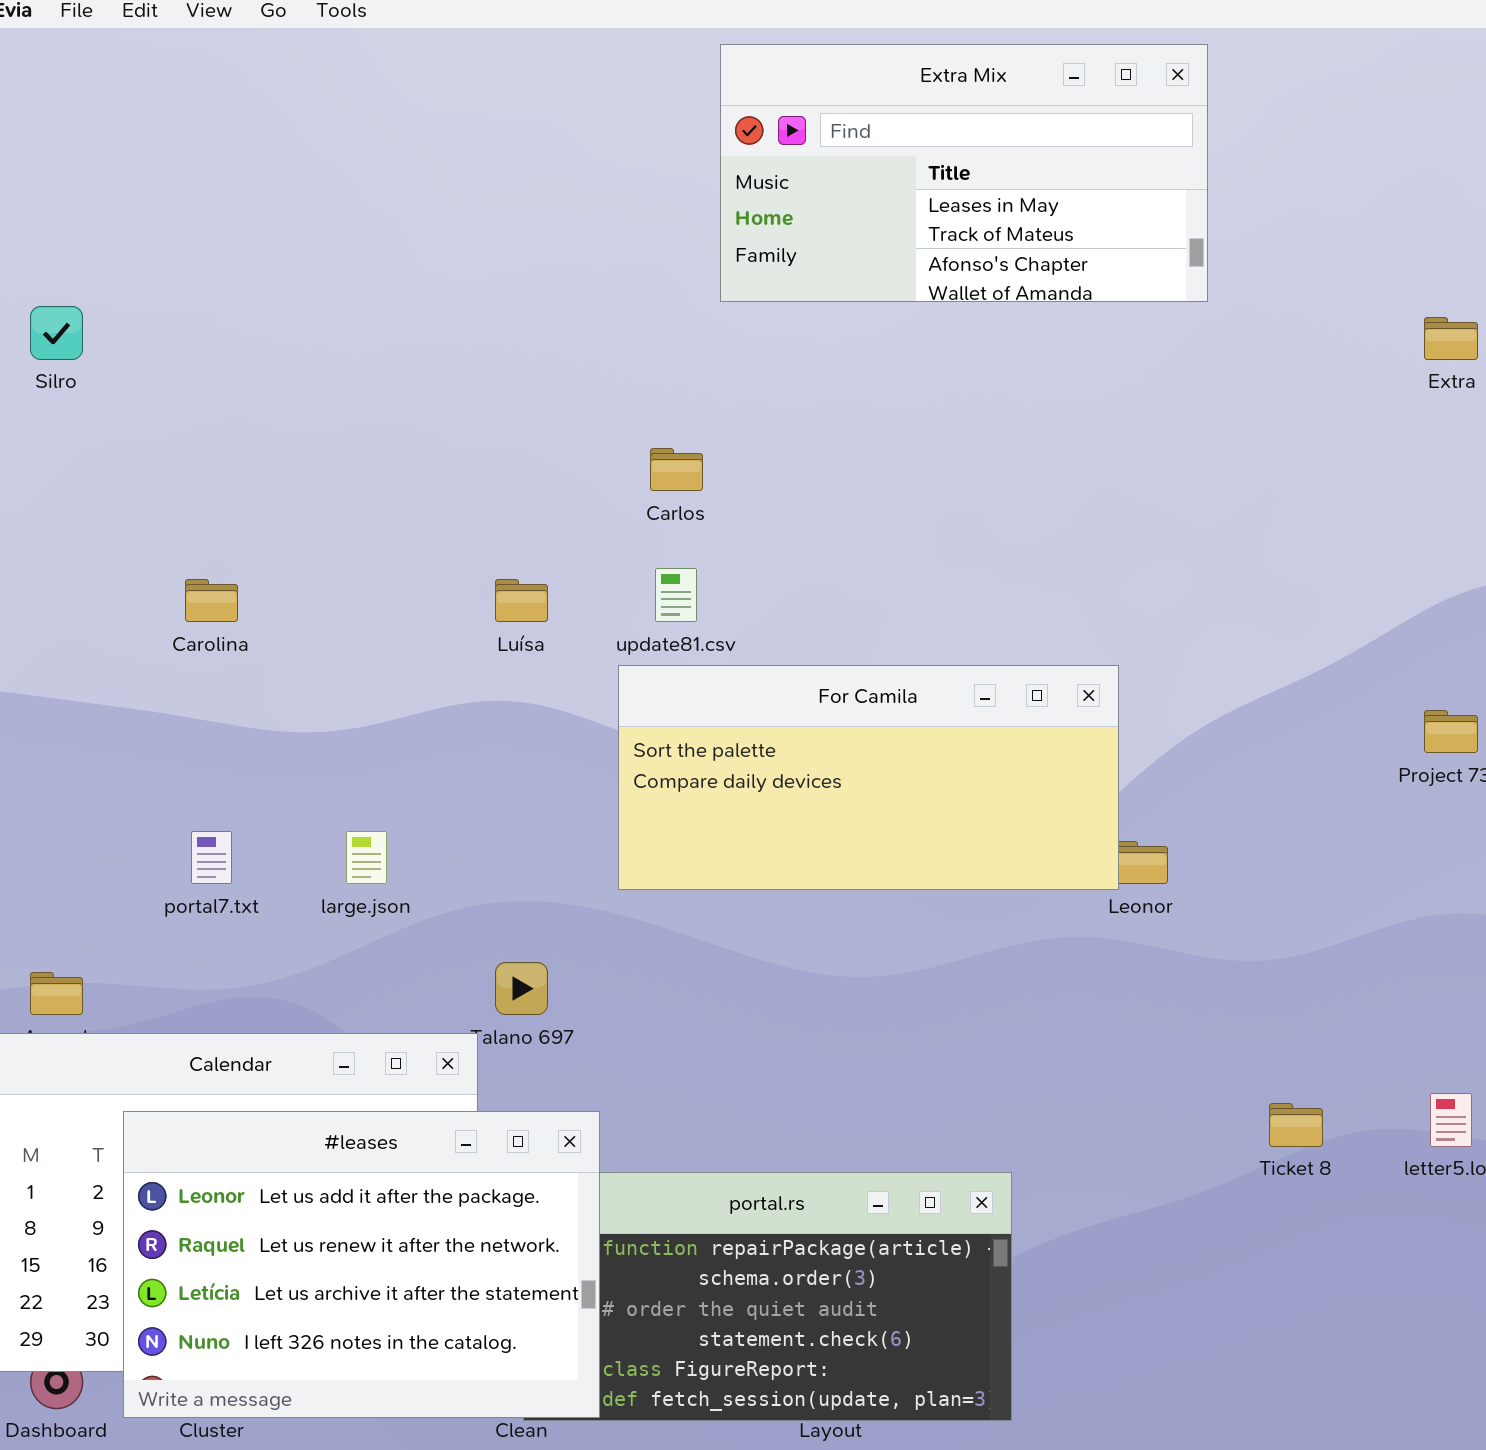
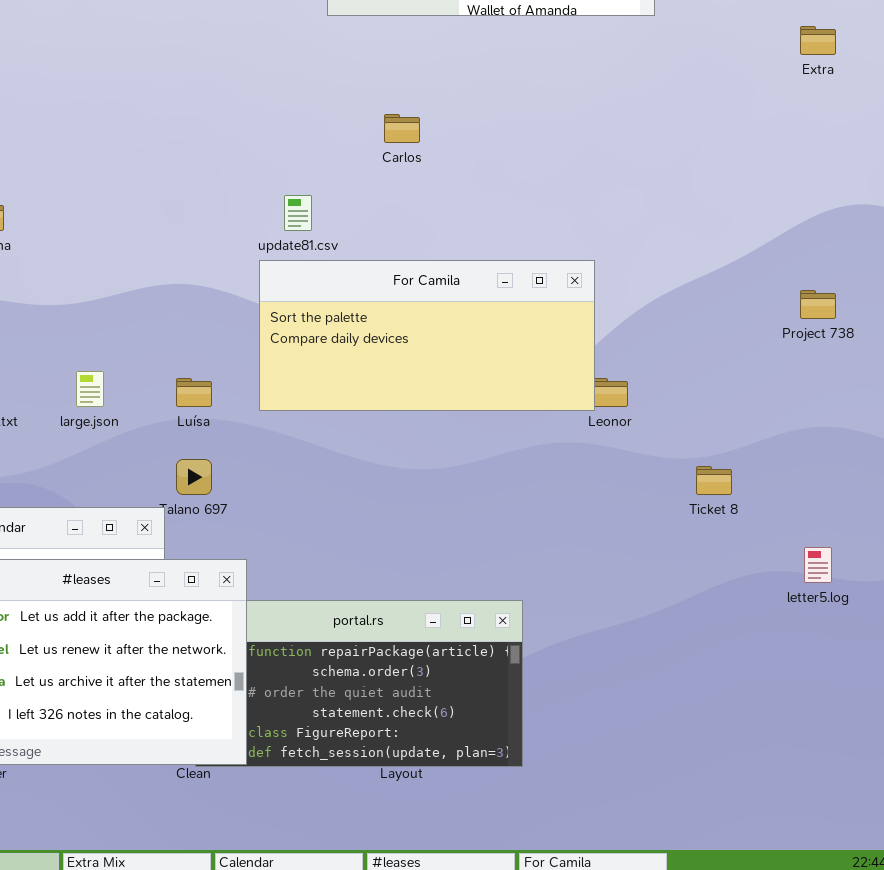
Carlos: [650,448,703,491] -> [384,114,420,143], moved
Luísa: [495,579,548,622] -> [176,378,212,407], moved
Ticket 8: [1269,1103,1323,1147] -> [696,466,732,495], moved

